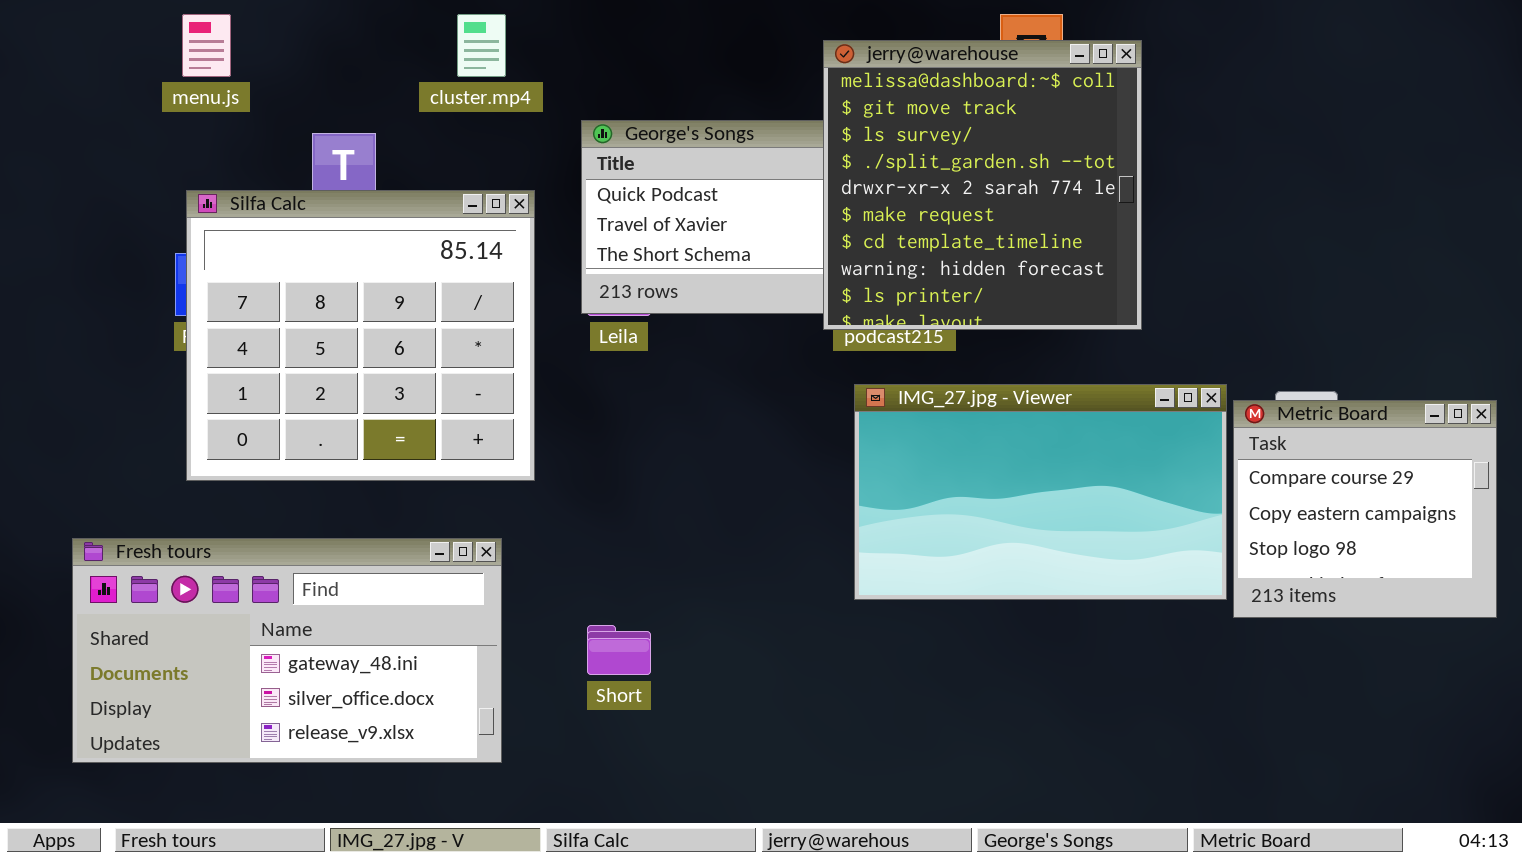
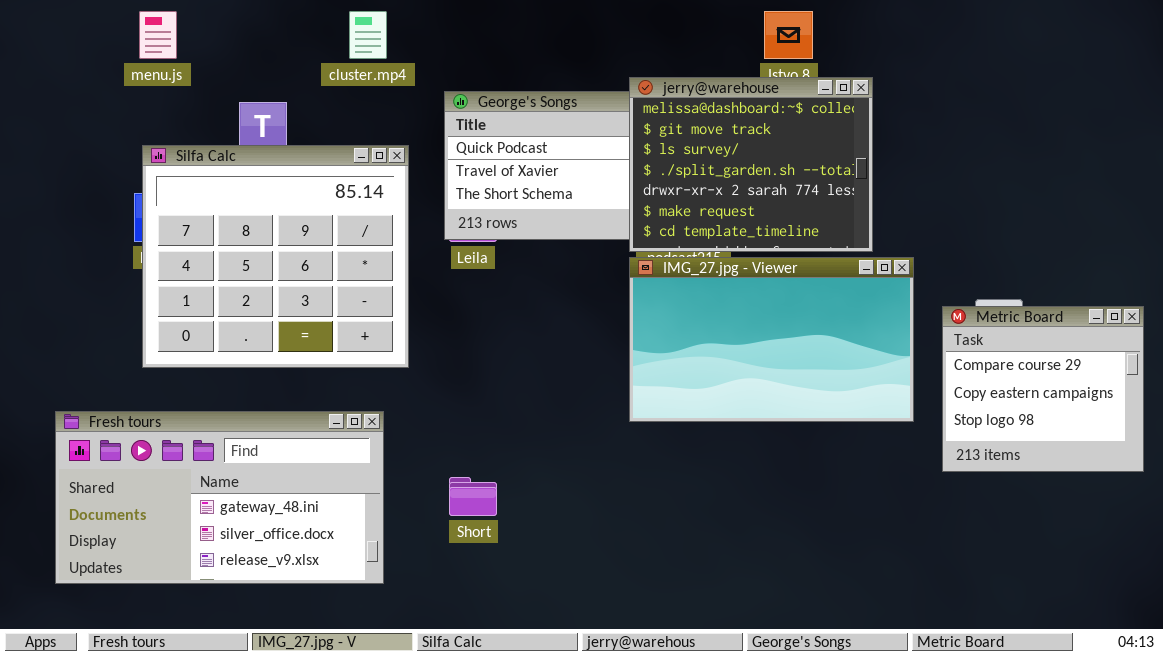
jerry@warehouse: [823,40,1142,330] -> [629,77,873,252], resized
IMG_27.jpg - Viewer: [854,384,1227,600] -> [629,257,914,422], moved

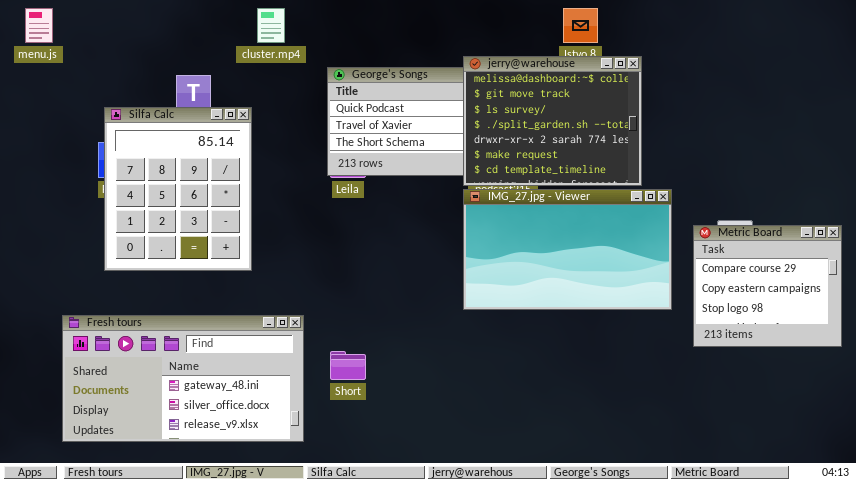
menu.js: [139,11,177,59] -> [25,8,53,43], moved
Silfa Calc: [142,145,409,368] -> [104,107,252,271], resized
Fresh tours: [55,411,384,584] -> [62,315,304,442], moved

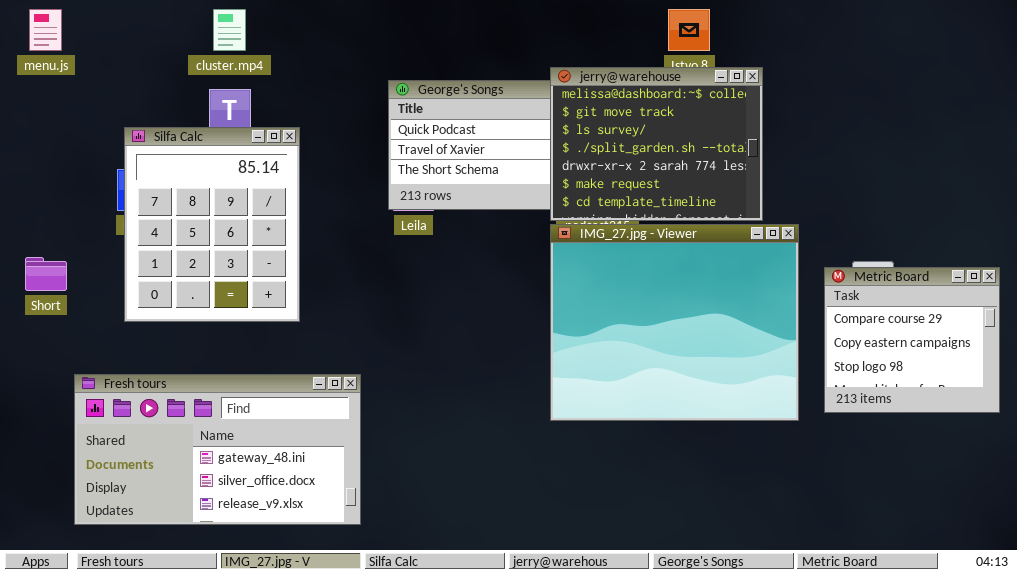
cluster.mp4: [257,8,285,43] -> [213,9,246,51], moved
IMG_27.jpg - Viewer: [463,189,672,310] -> [550,224,799,421], resized
Short: [330,351,366,380] -> [25,257,67,291], moved

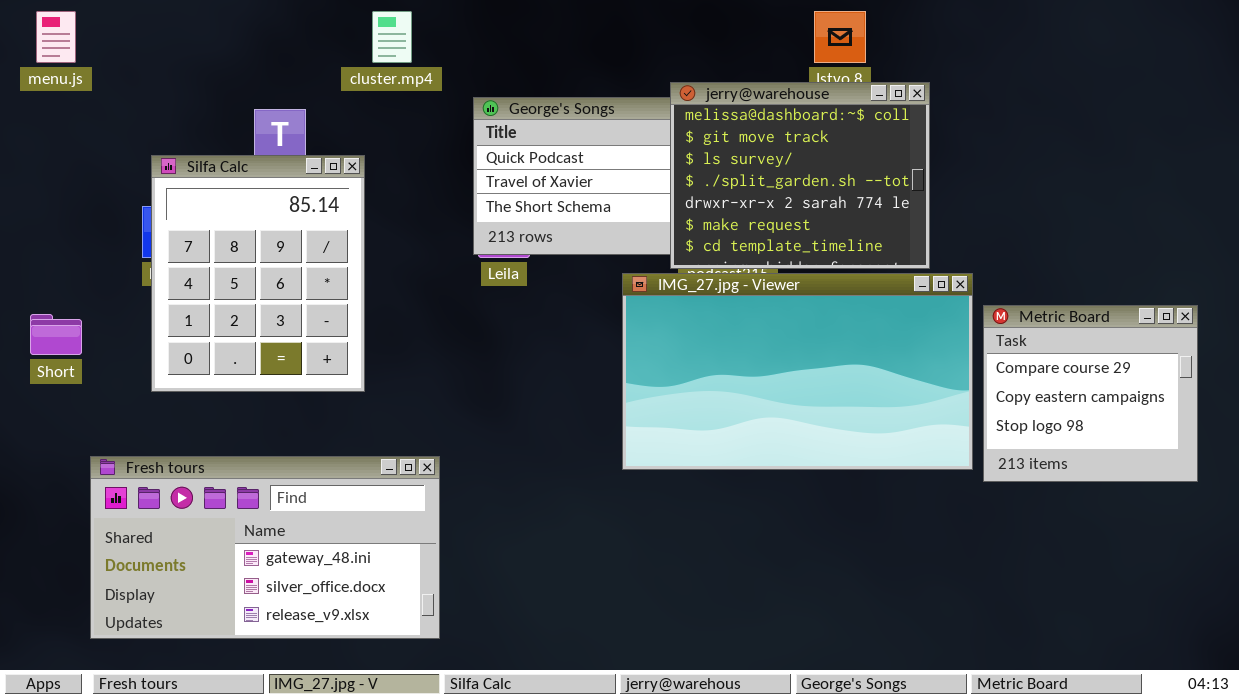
cluster.mp4: [213,9,246,51] -> [372,11,412,63], moved
IMG_27.jpg - Viewer: [550,224,799,421] -> [622,273,973,470], resized
Metric Board: [824,267,1000,413] -> [983,305,1198,482], moved

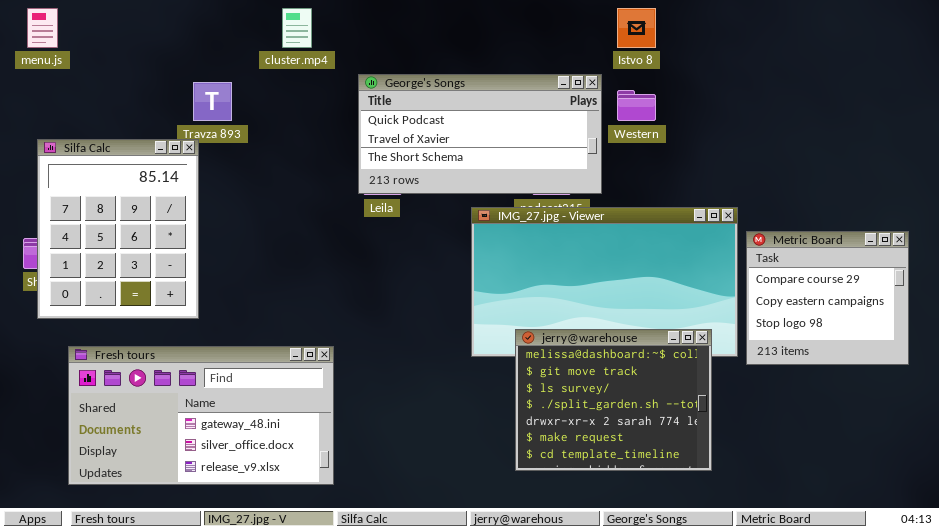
jerry@warehouse: [670,82,930,269] -> [515,329,712,471], moved
Silfa Calc: [151,155,365,392] -> [37,139,199,319], moved

